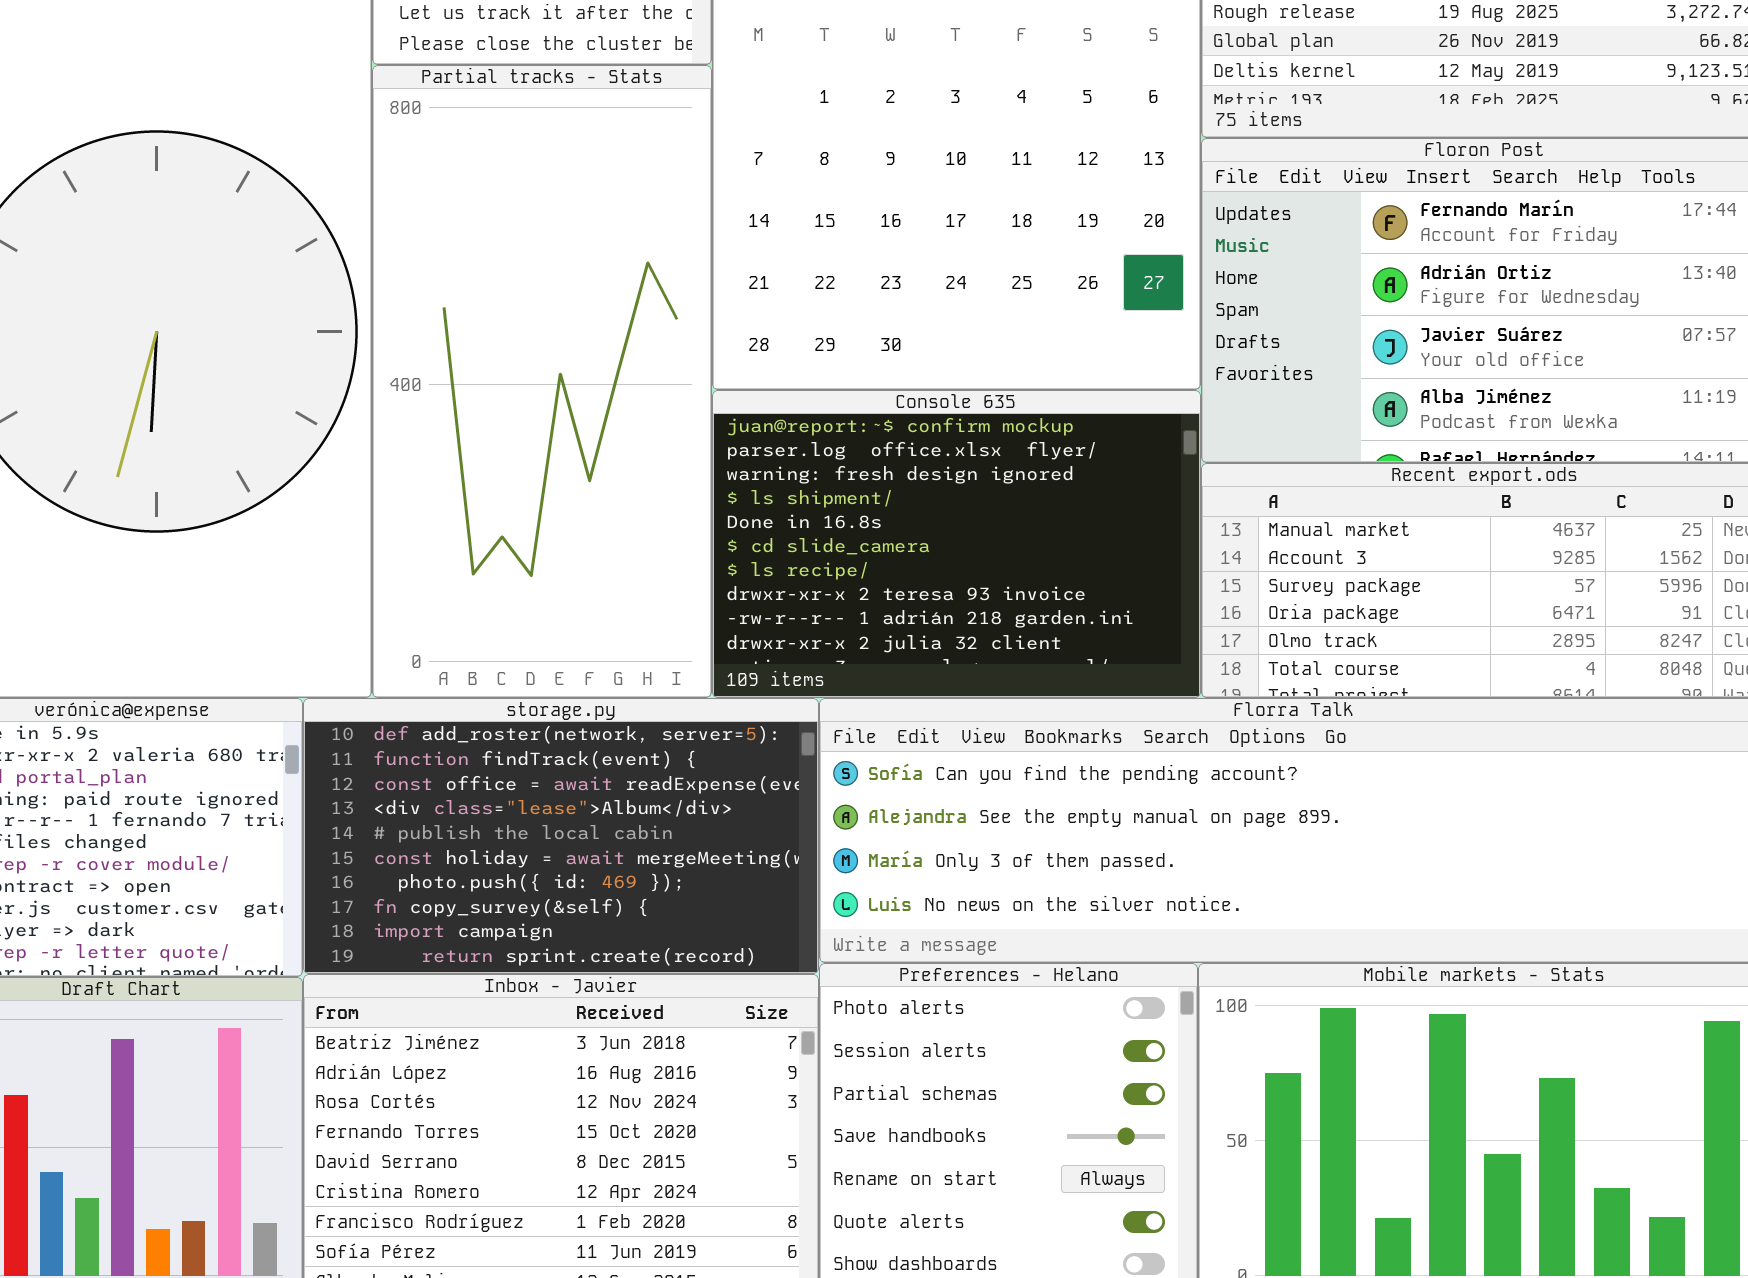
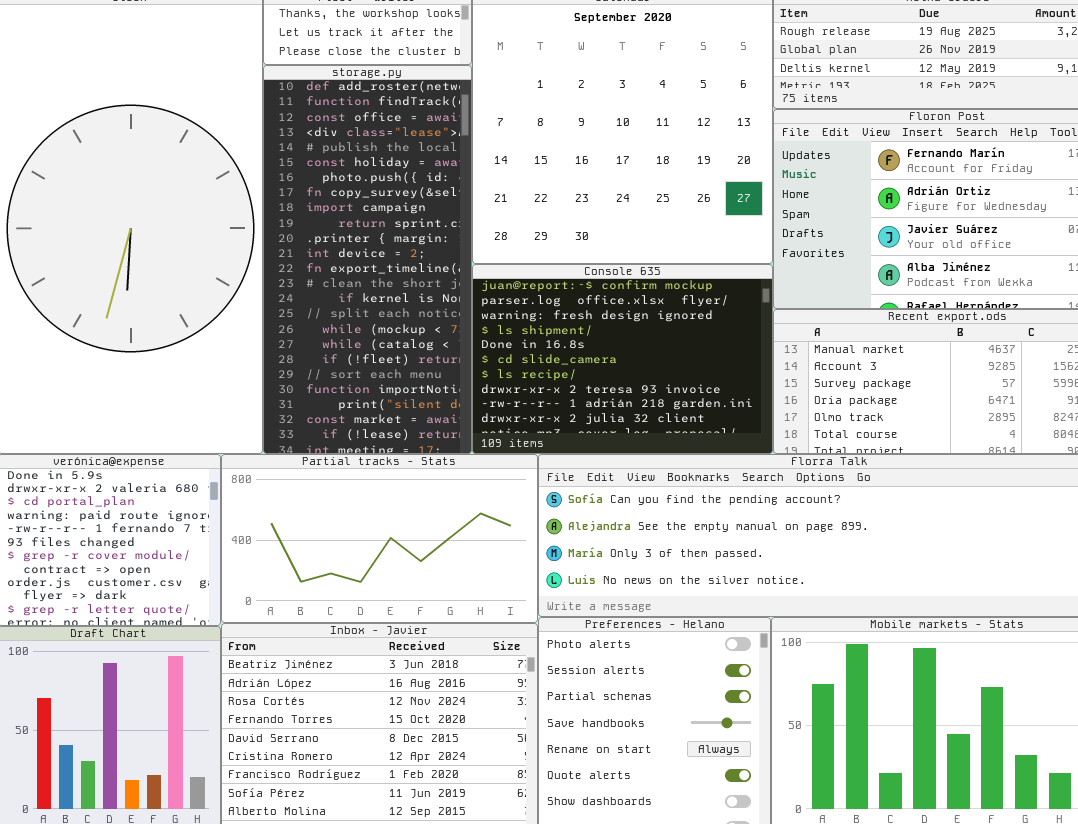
Partial tracks - Stats: [372,65,712,698] -> [221,454,538,623], moved, resized
storage.py: [303,698,819,974] -> [263,65,472,454], moved, resized

